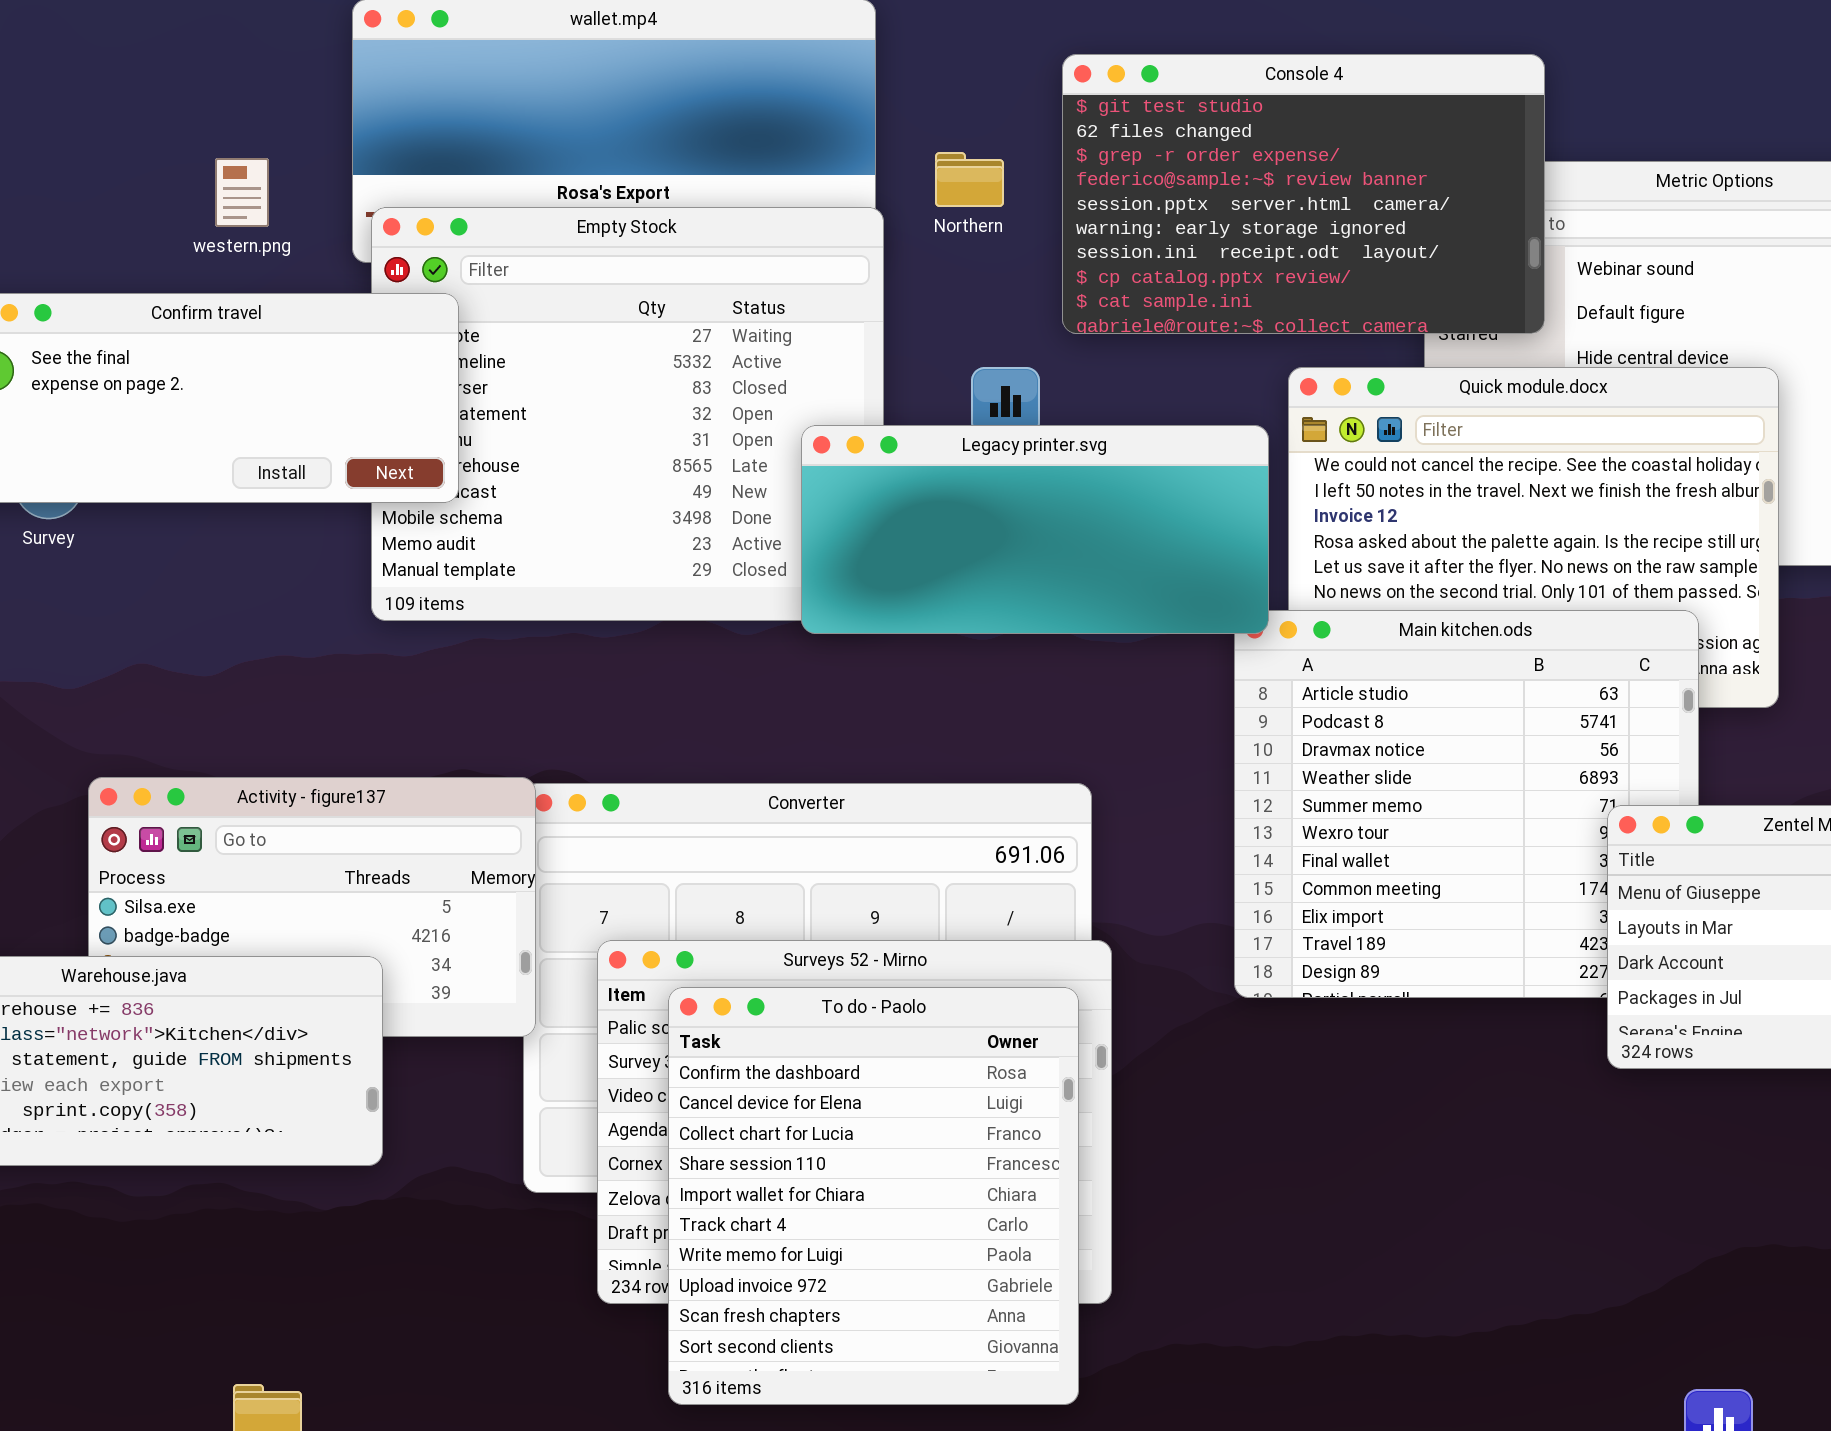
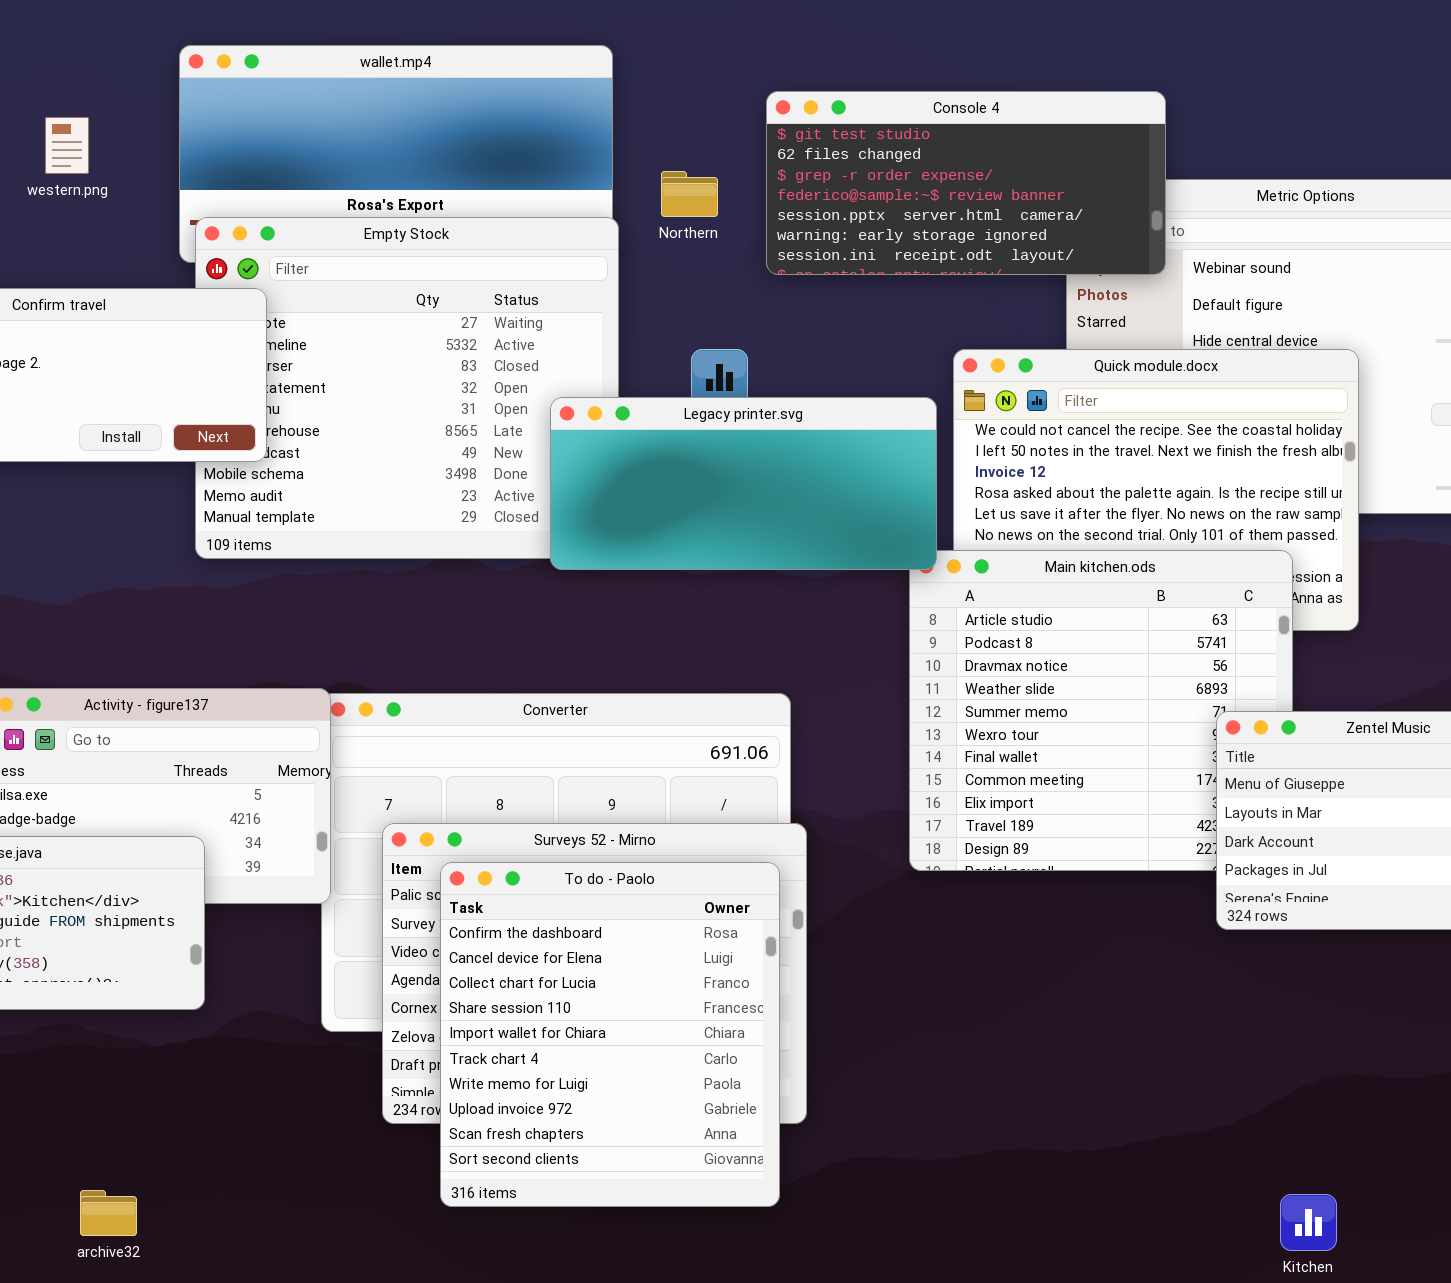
Console 4: [1062,54,1545,334] -> [766,91,1166,275], resized
western.png: [215,158,269,227] -> [45,117,89,174], moved

